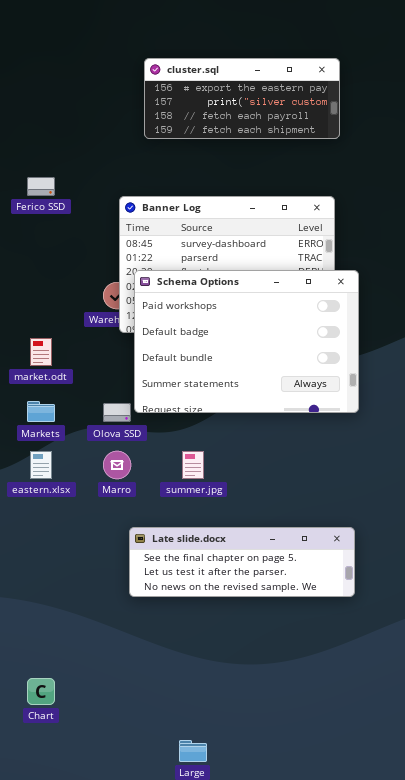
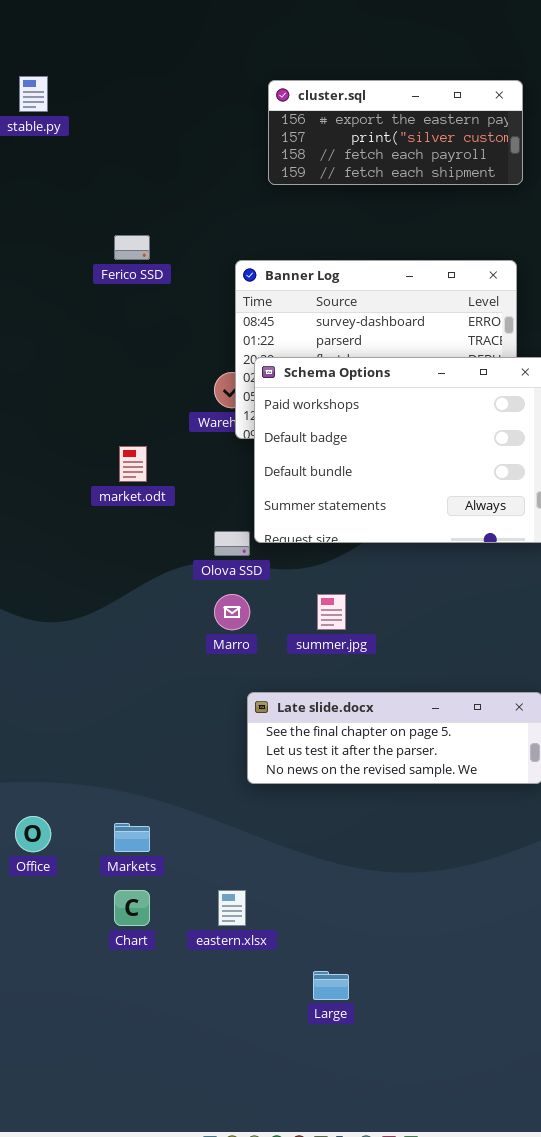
Markets: [27,401,55,422] -> [114,823,150,852], moved
eastern.xlsx: [30,451,52,479] -> [218,890,246,926], moved

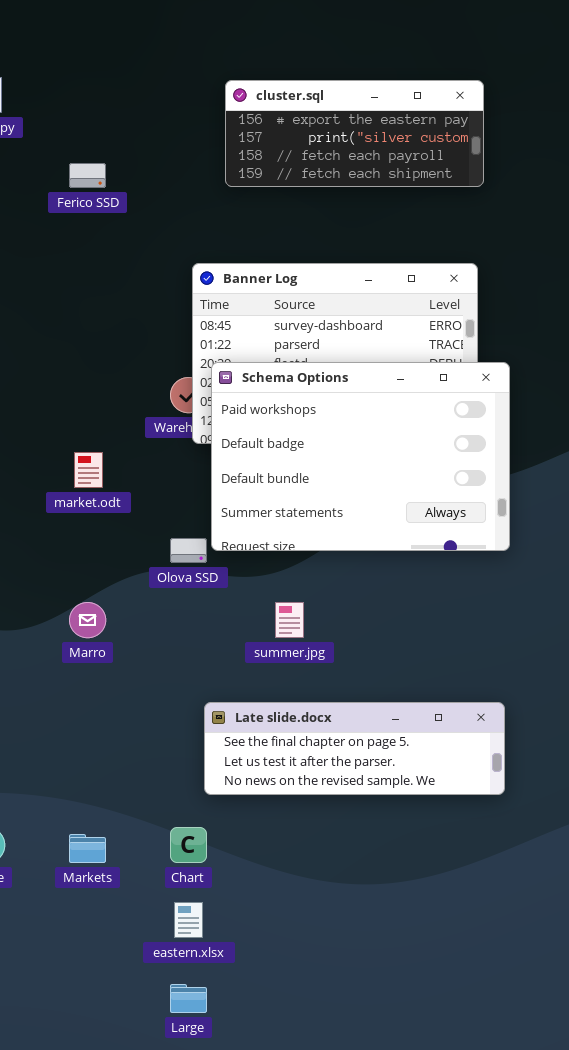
Ferico SSD: [114,235,150,260] -> [69,163,106,188], moved
Marro: [214,594,250,630] -> [69,602,106,638], moved
Chart: [114,890,150,926] -> [170,827,207,863], moved
Large: [313,971,349,1000] -> [170,984,207,1013], moved

